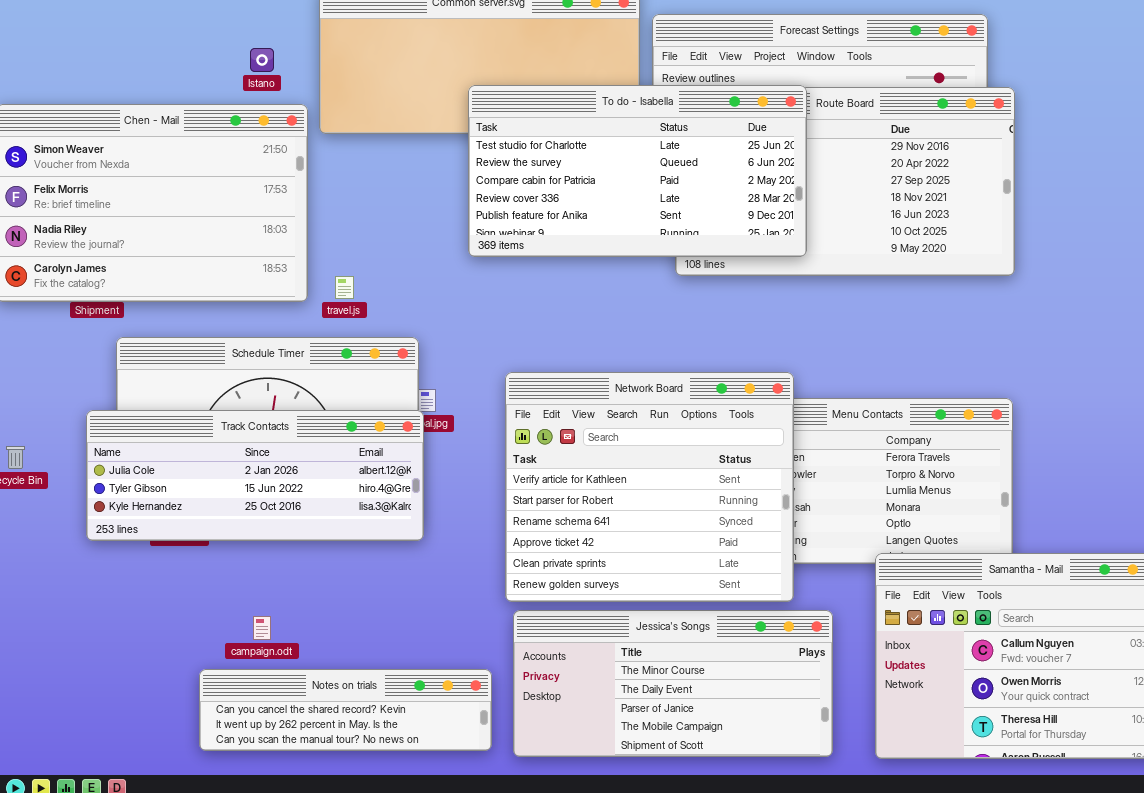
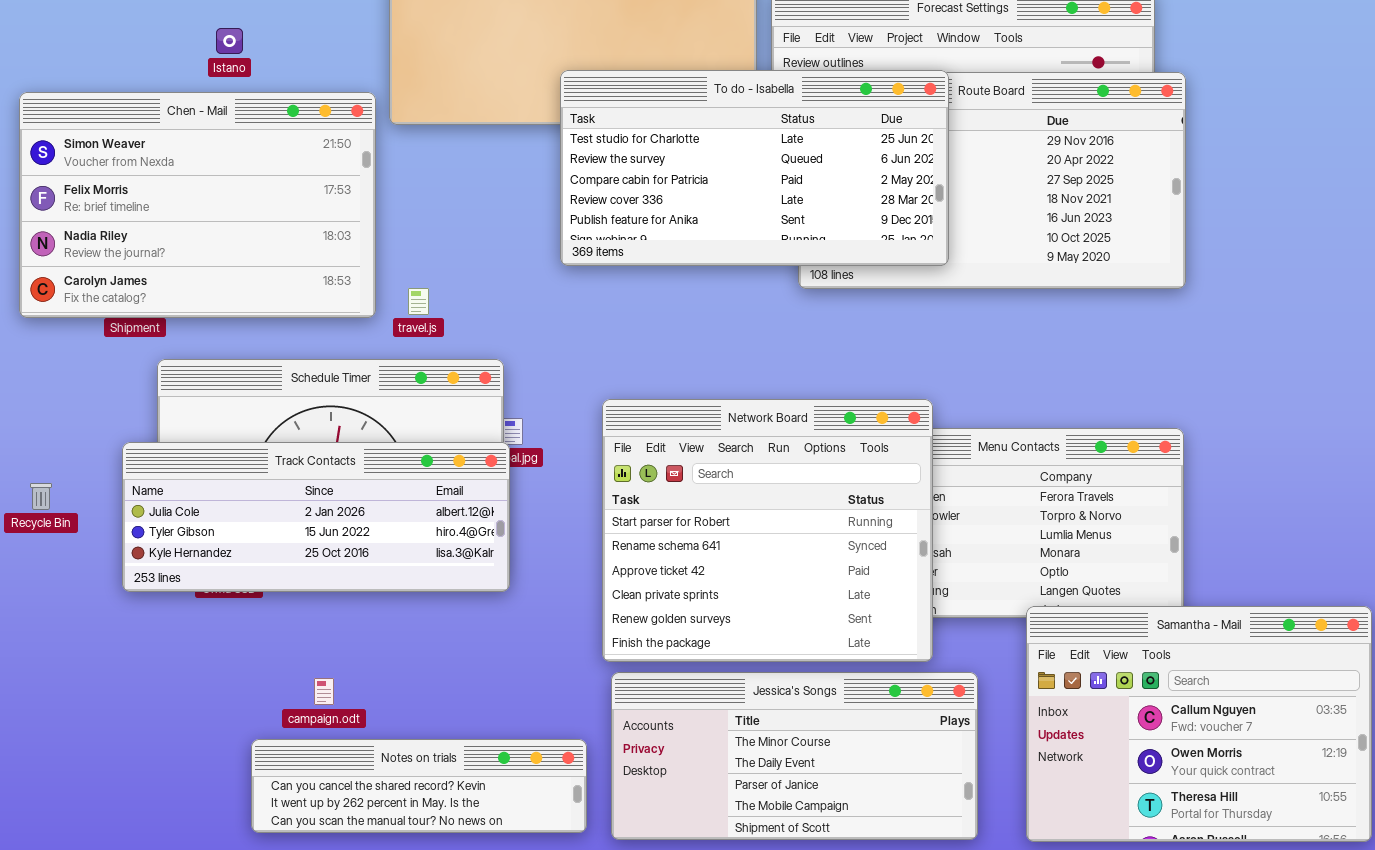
Istano: [250,48,274,72] -> [216,28,243,54], moved
Network Board: [505,372,794,602] -> [602,399,933,662], scrolled down 1 row

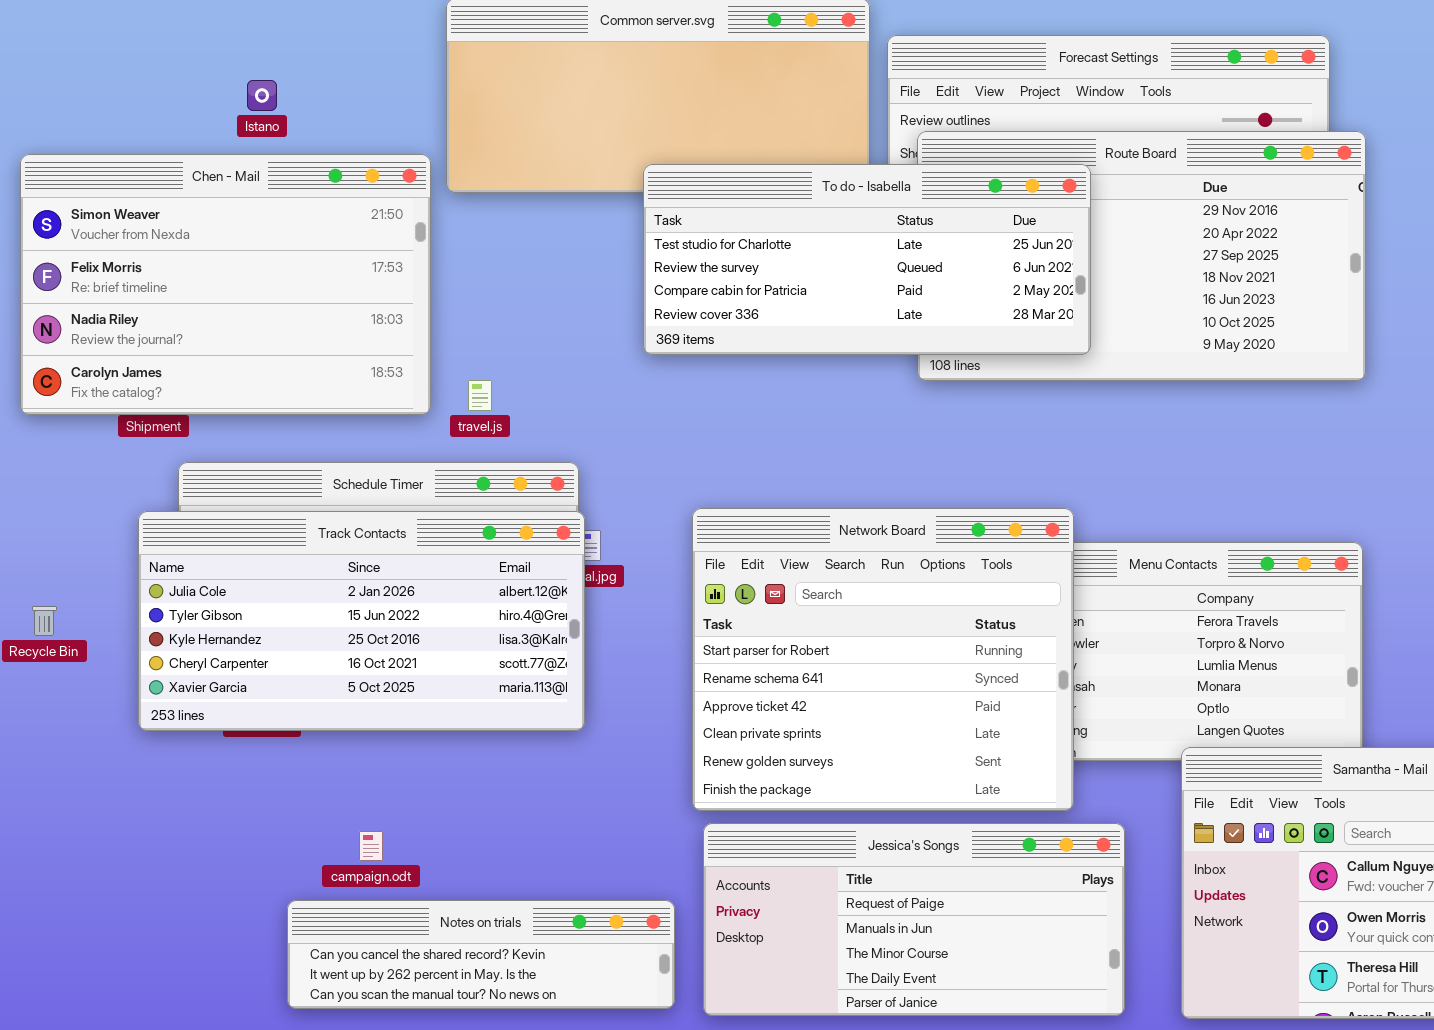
To do - Isabella: [560,70,949,266] -> [643,164,1091,355], resized
Track Contacts: [122,442,510,592] -> [138,511,585,731], resized
Jessica's Songs: [611,672,978,840] -> [703,823,1125,1016], scrolled up 2 rows

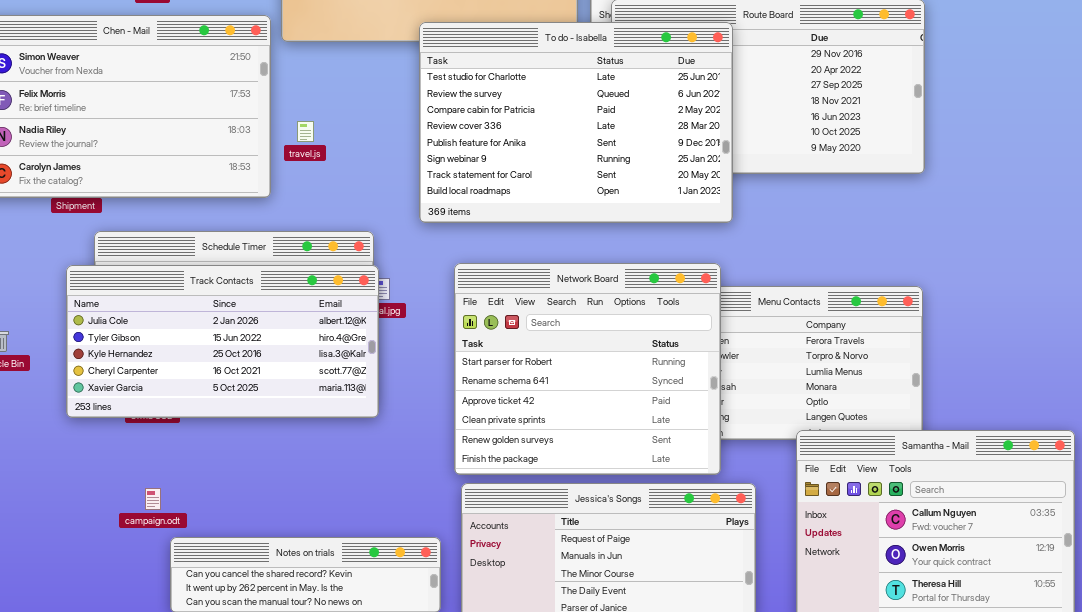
To do - Isabella: [643,164,1091,355] -> [419,22,733,223], resized
travel.js: [468,380,492,411] -> [297,121,314,142], moved
campaign.odt: [359,831,383,861] -> [145,488,161,510], moved

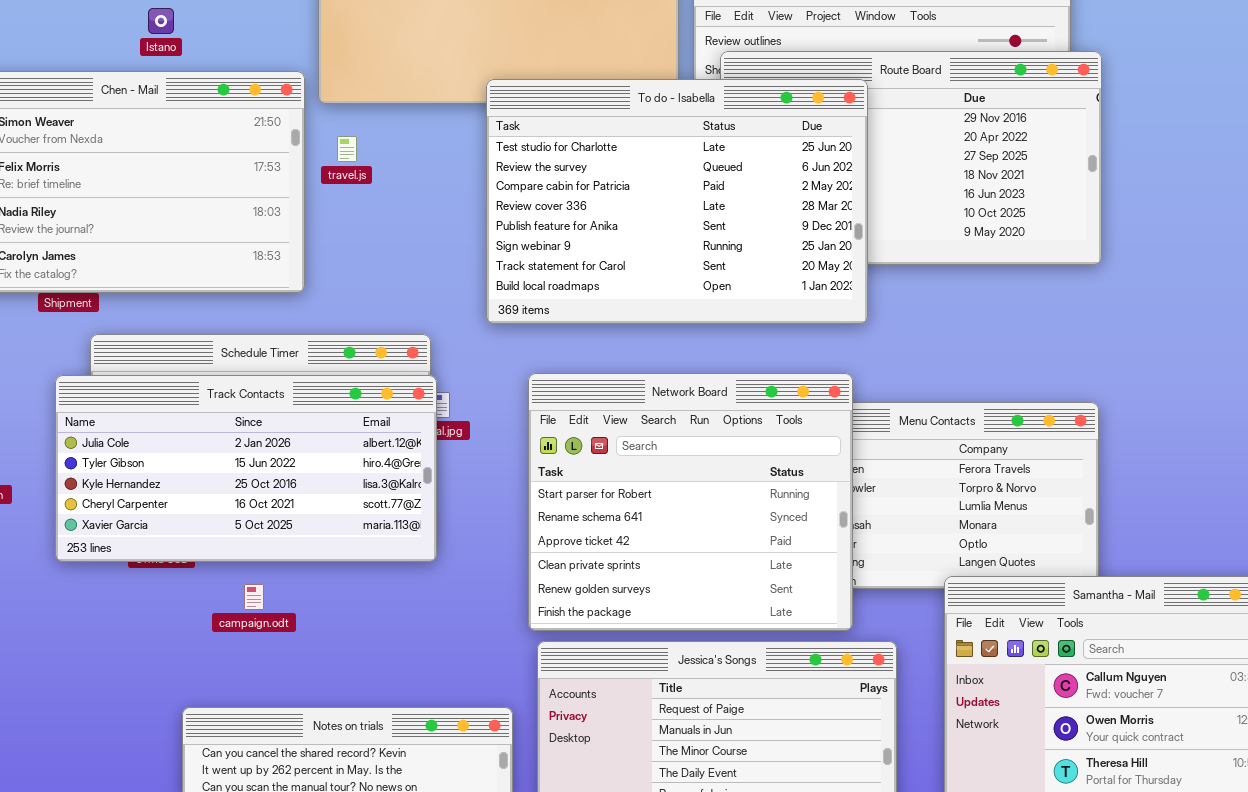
travel.js: [297,121,314,142] -> [337,136,357,162], moved
campaign.odt: [145,488,161,510] -> [244,584,264,610], moved

